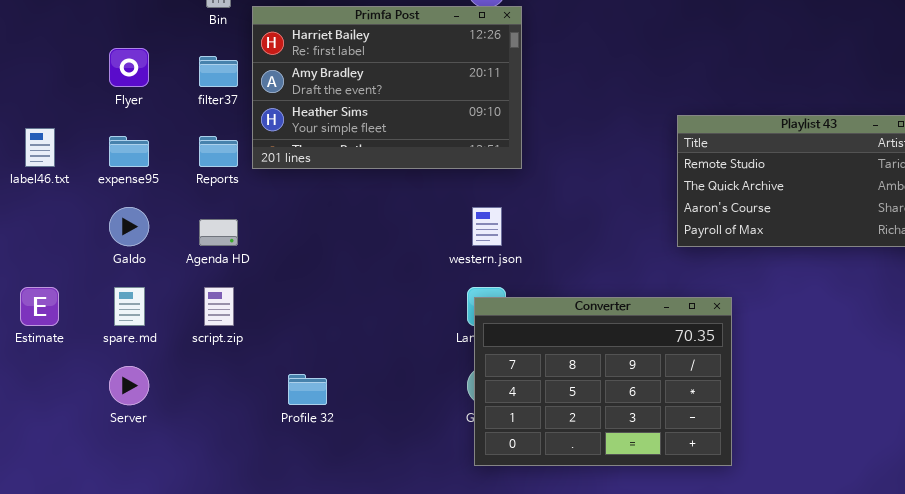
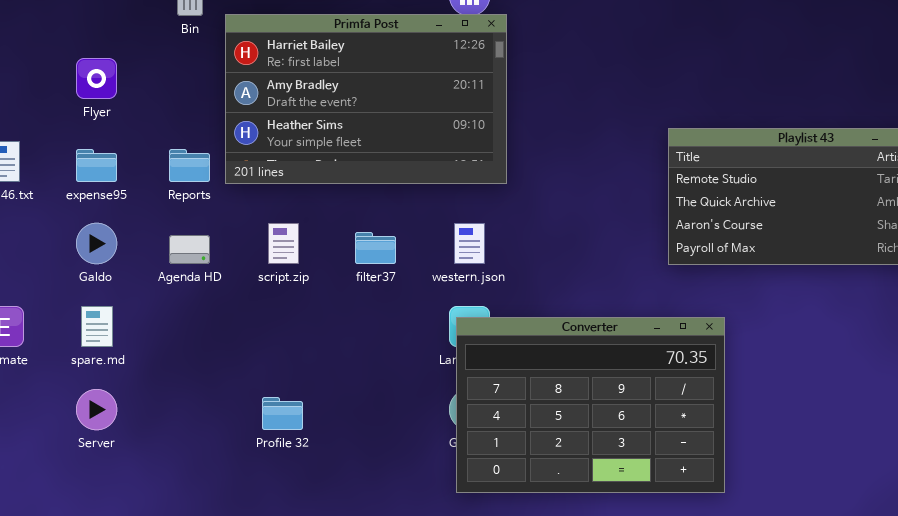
filter37: [199,56,238,87] -> [355,232,396,264], moved
script.zip: [204,287,234,326] -> [268,223,299,264], moved

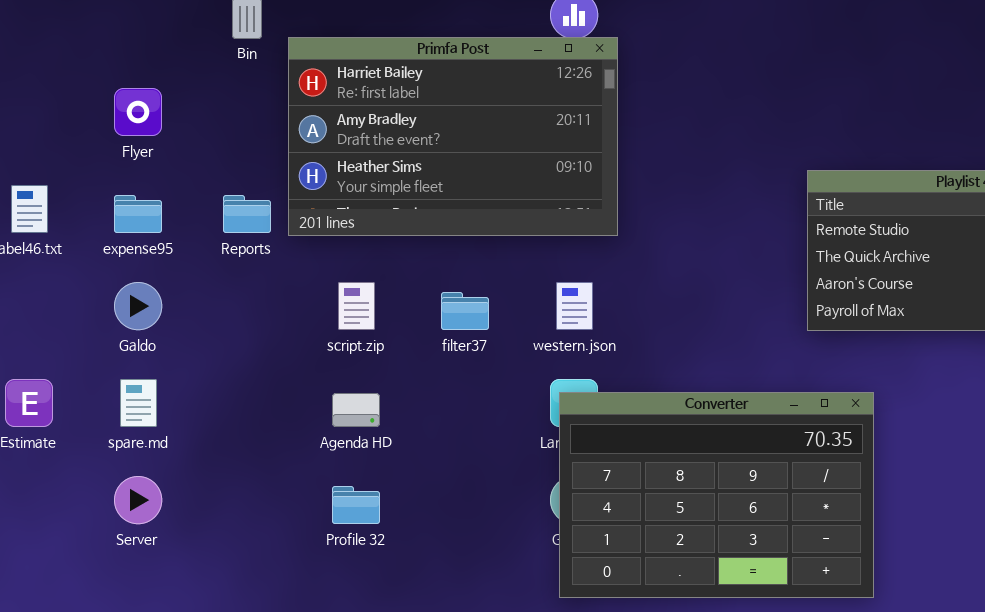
Agenda HD: [169,235,210,264] -> [332,393,380,427], moved

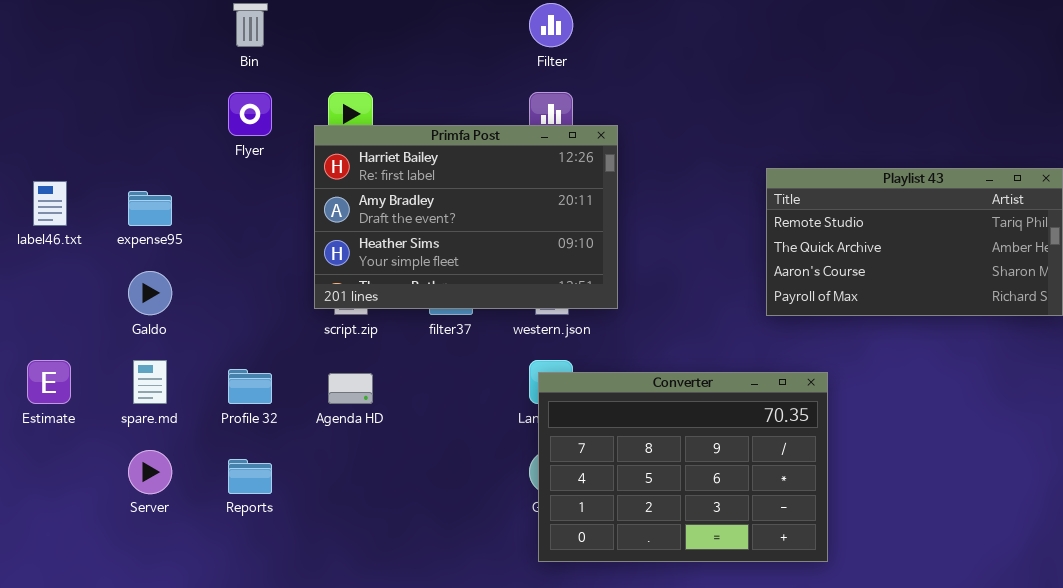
Primfa Post: [288,37,618,236] -> [314,125,618,309], moved
Flyer: [114,88,162,136] -> [228,92,272,136], moved
Reports: [223,195,271,233] -> [228,459,272,494], moved
Profile 32: [332,486,380,524] -> [228,369,272,404], moved

